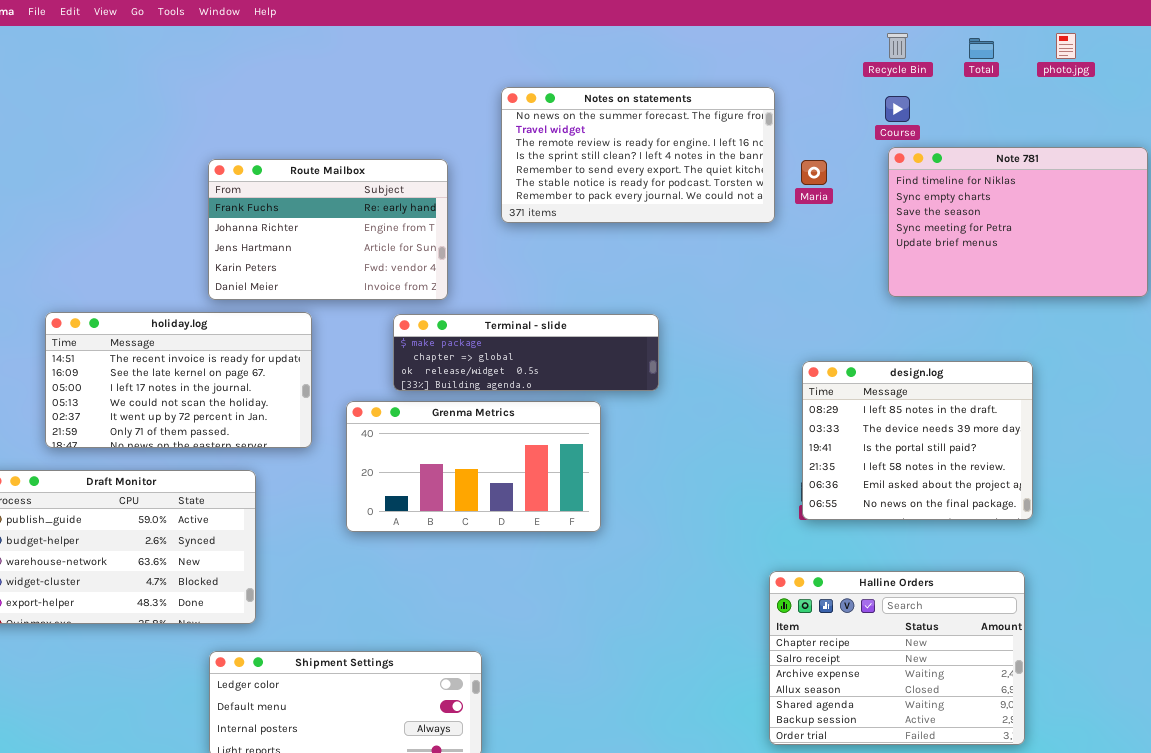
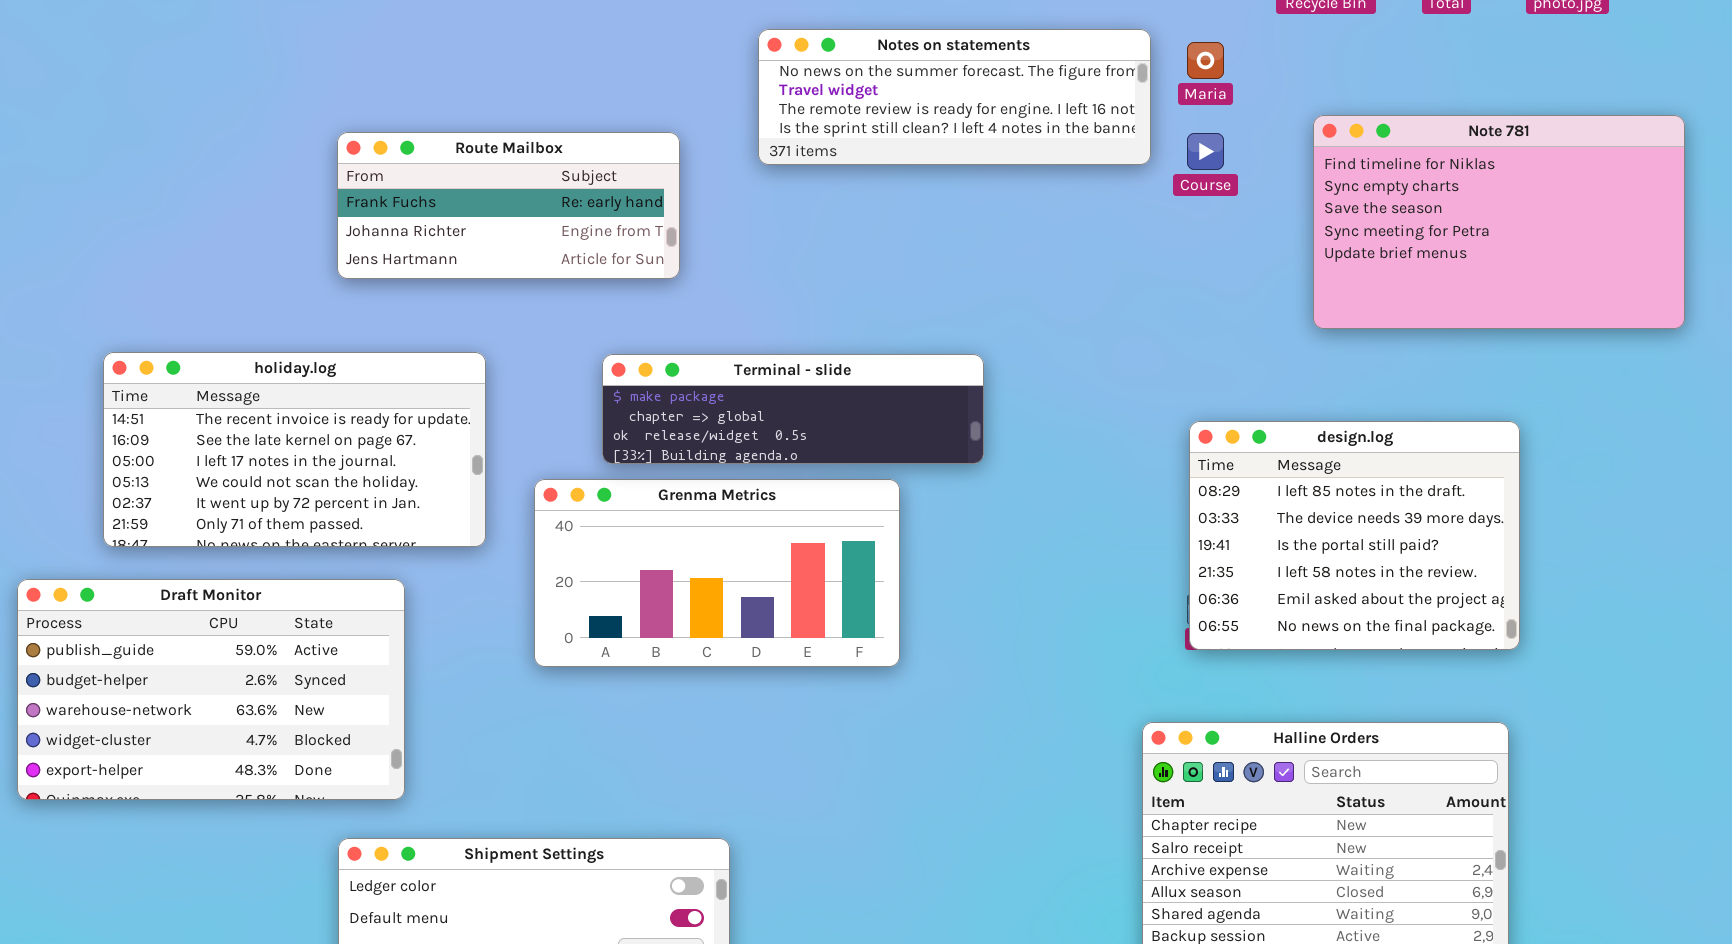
Notes on statements: [501,87,775,223] -> [758,29,1151,165], resized
Course: [885,96,910,122] -> [1187,133,1224,170], moved
Route Mailbox: [208,159,448,300] -> [337,132,680,279], resized
Maria: [801,160,827,185] -> [1187,42,1224,79], moved

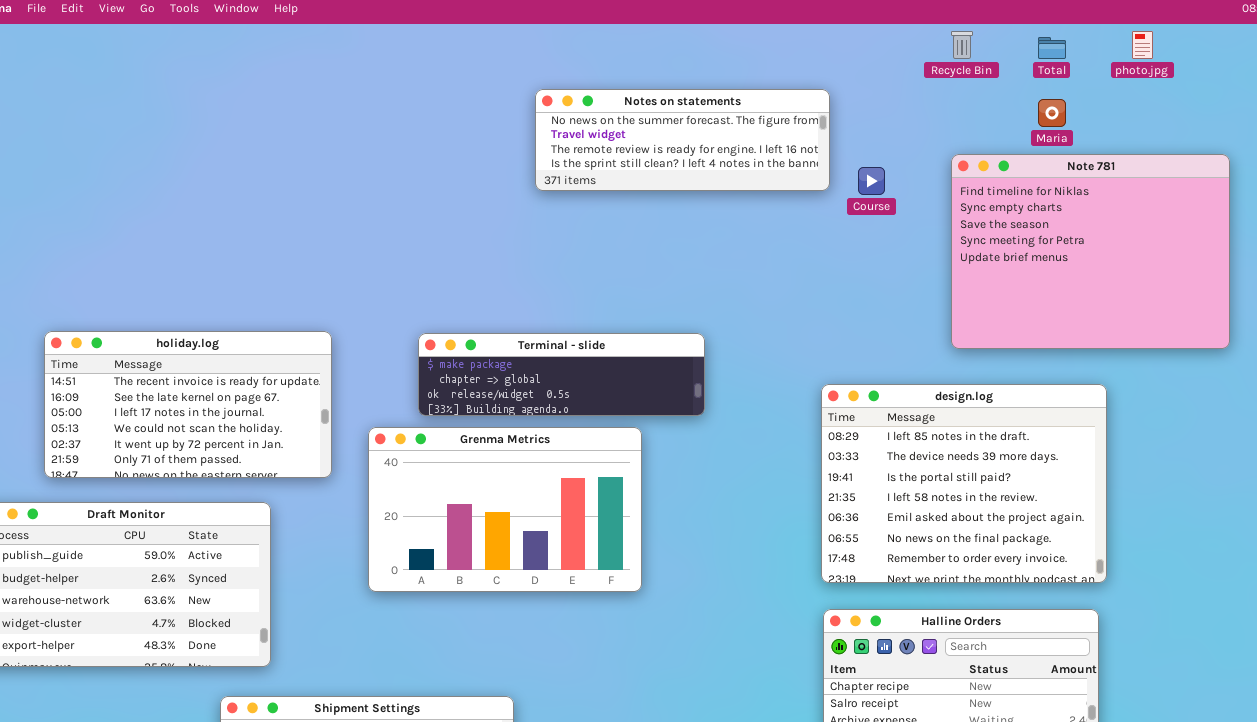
Maria: [1187,42,1224,79] -> [1038,99,1066,127], moved
Note 781: [1313,115,1685,329] -> [951,154,1230,349], resized
Route Mailbox: [337,132,680,279] -> none, closed
design.log: [1189,421,1520,650] -> [821,384,1107,583], resized
Grenma Metrics: [534,479,900,667] -> [368,427,642,592], resized

